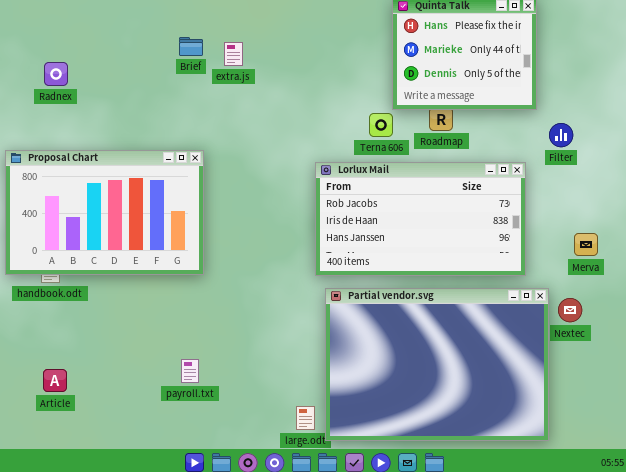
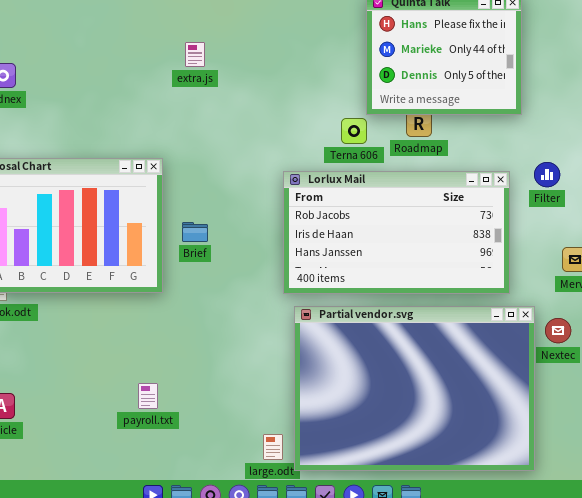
Brief: [179,37,203,56] -> [182,222,208,242], moved
Filter: [549,123,573,147] -> [534,162,560,187], moved

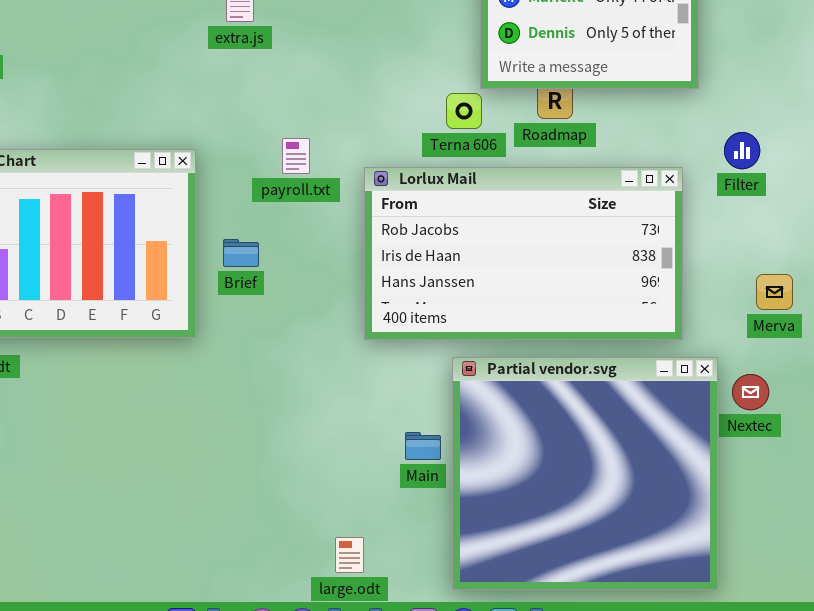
Filter: [534,162,560,187] -> [724,132,760,169], moved
Partial vendor.svg: [294,306,535,471] -> [452,357,718,590], resized
payroll.txt: [138,383,158,409] -> [282,138,310,174], moved

